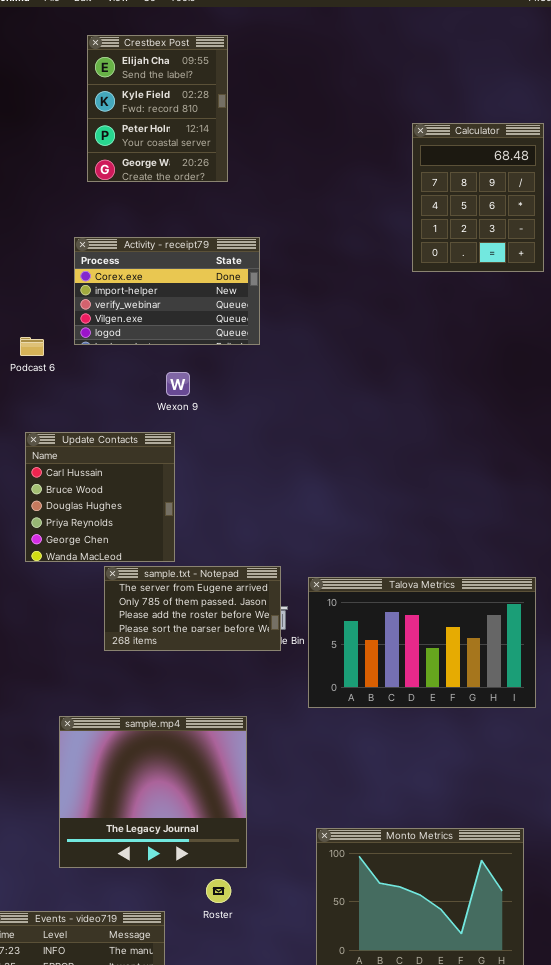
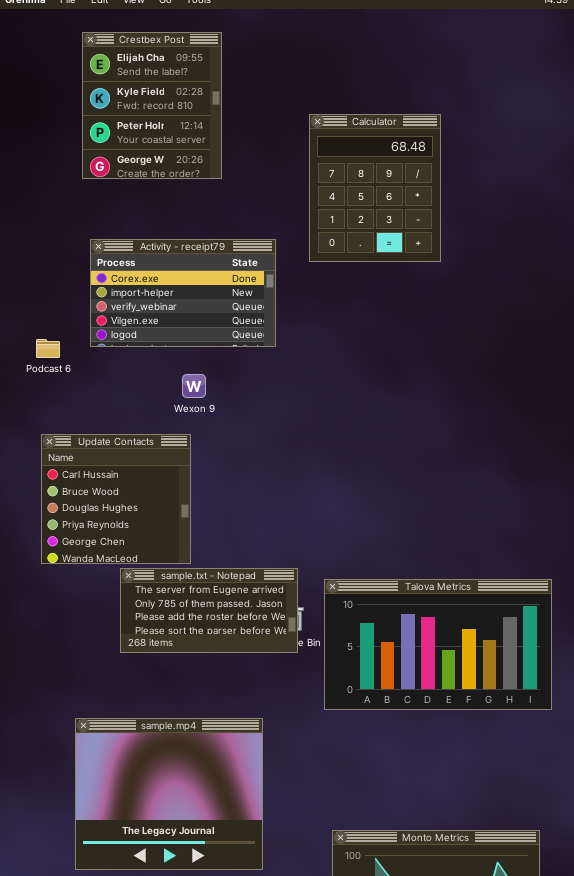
Crestbex Post: [87,35,228,182] -> [82,32,222,179], moved
Calculator: [412,123,544,272] -> [309,114,441,262], moved

